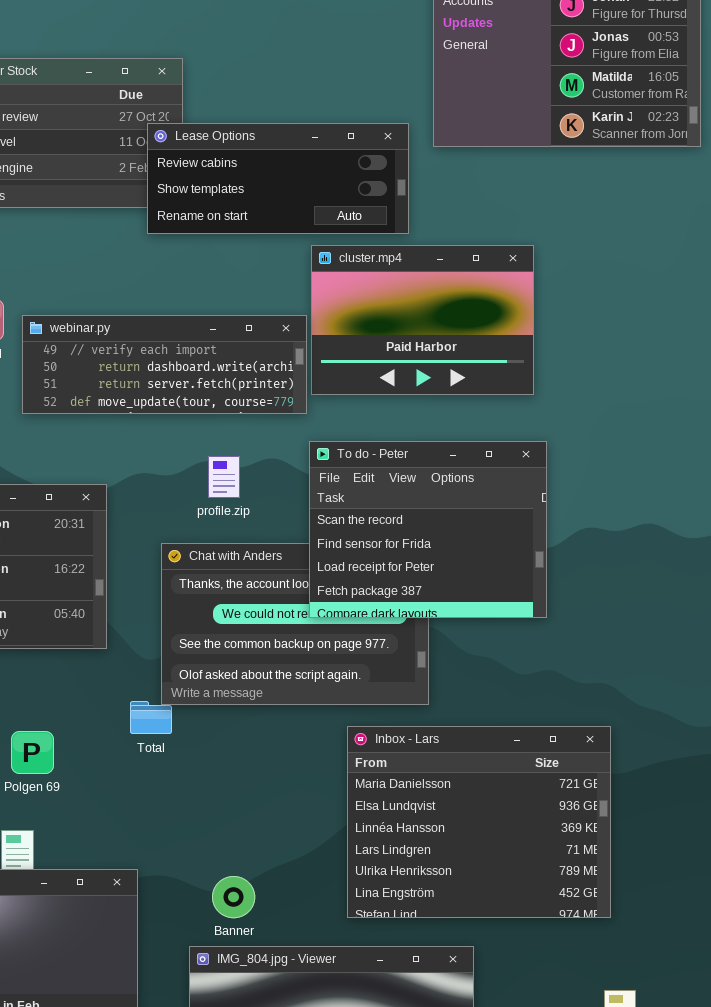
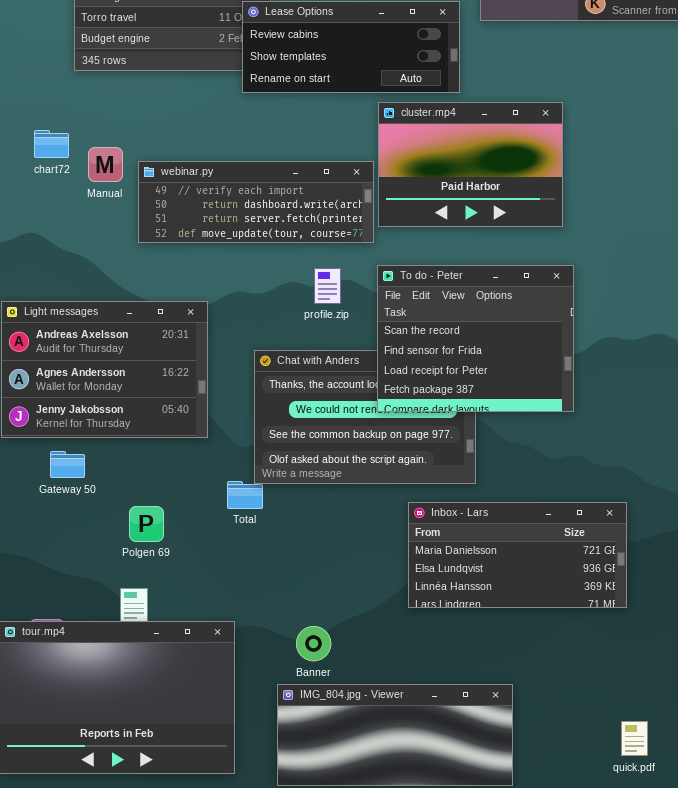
profile.zip: [208,456,240,498] -> [314,268,341,304], moved
Inbox - Lars: [347,726,611,918] -> [408,502,627,608], resized

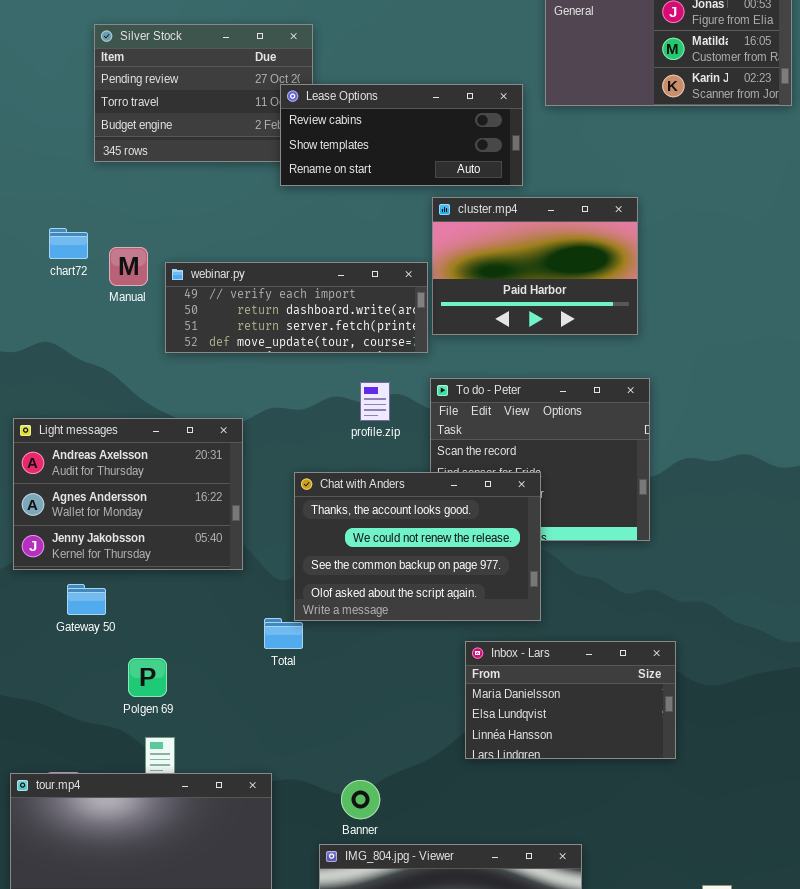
Chat with Anders: [254,350,476,484] -> [294,472,541,621], raised
Inbox - Lars: [408,502,627,608] -> [465,641,676,759], resized
Polgen 69: [129,506,164,542] -> [128,658,167,697], moved

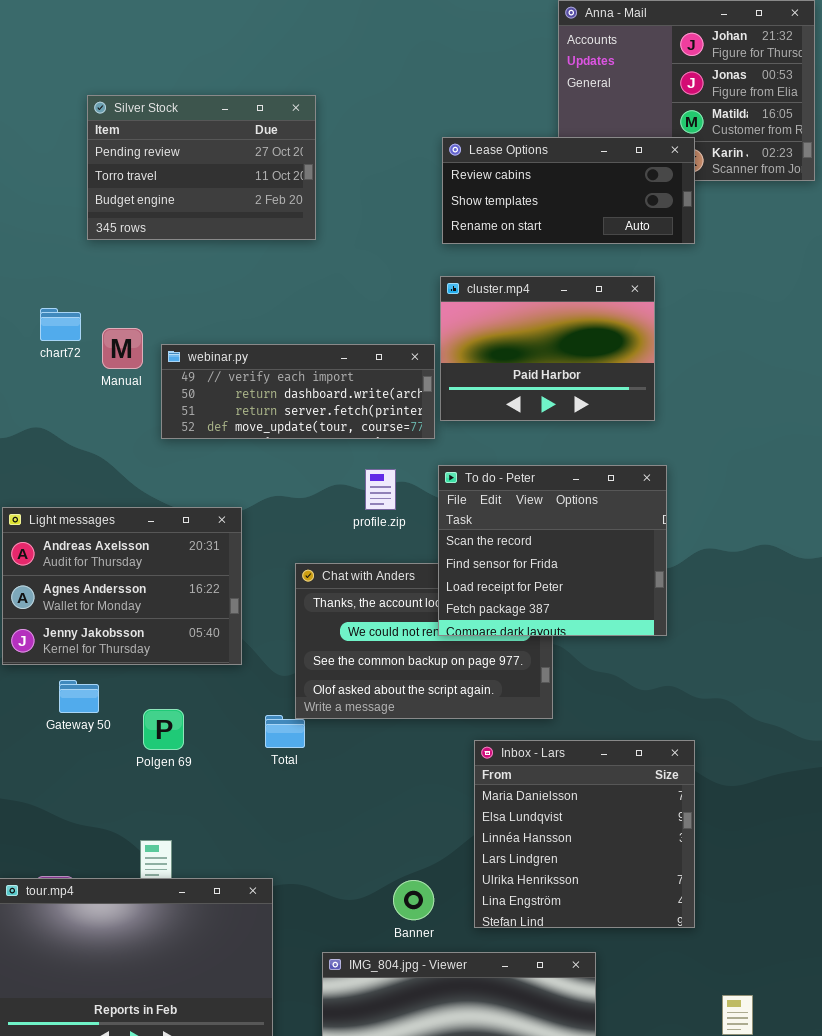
Lease Options: [280,84,523,186] -> [442,137,695,244], moved
To do - Peter: [430,378,650,541] -> [438,465,667,636], raised
Inbox - Lars: [465,641,676,759] -> [474,740,695,928], resized
Polgen 69: [128,658,167,697] -> [143,709,184,750], moved
Banner: [341,780,380,819] -> [393,880,434,920], moved

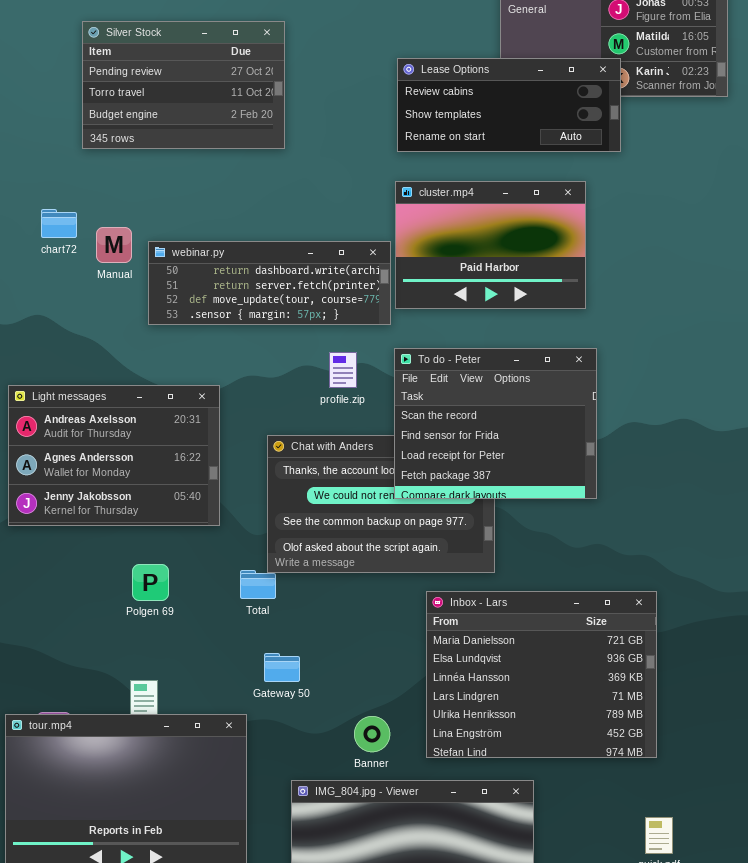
webinar.py: [161,344,435,439] -> [148,241,391,325], scrolled down 1 row
Gateway 50: [59,680,99,713] -> [264,653,300,682], moved
Inbox - Lars: [474,740,695,928] -> [426,591,657,758], resized

